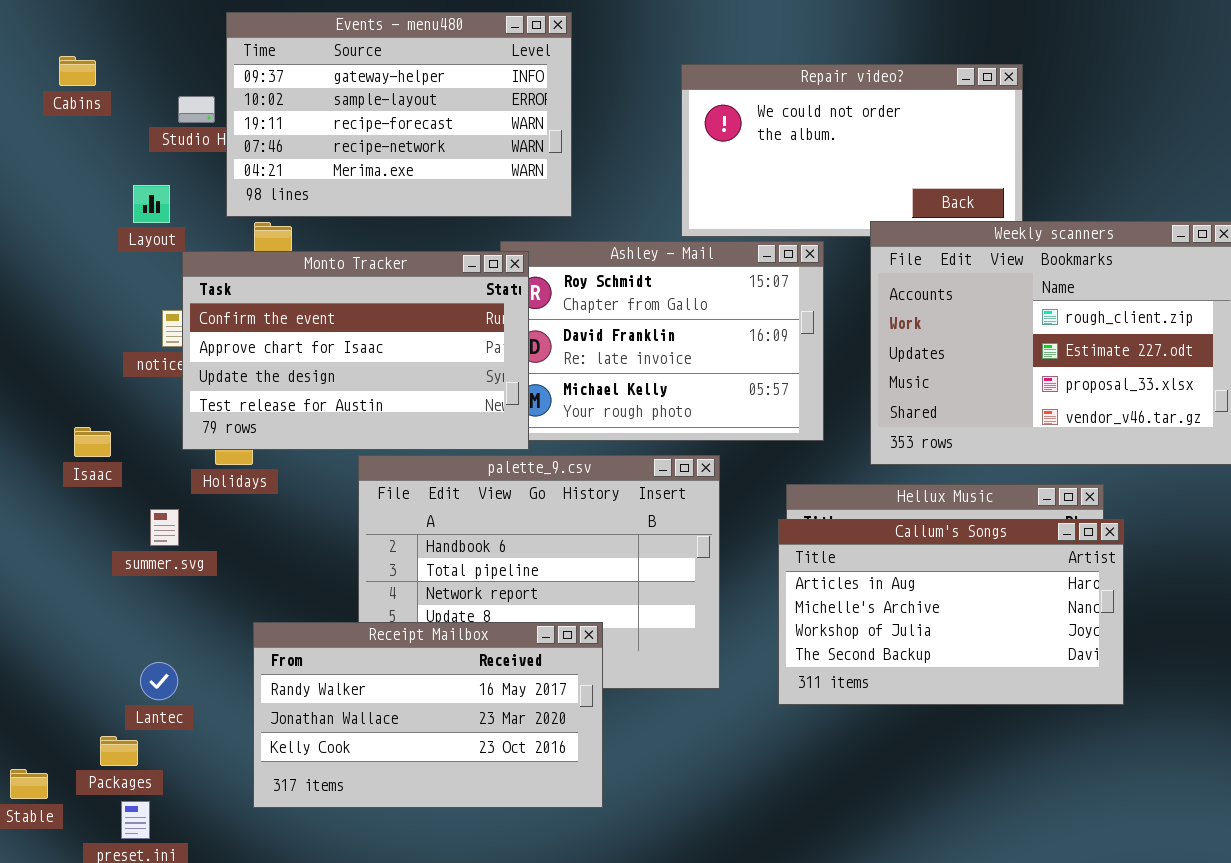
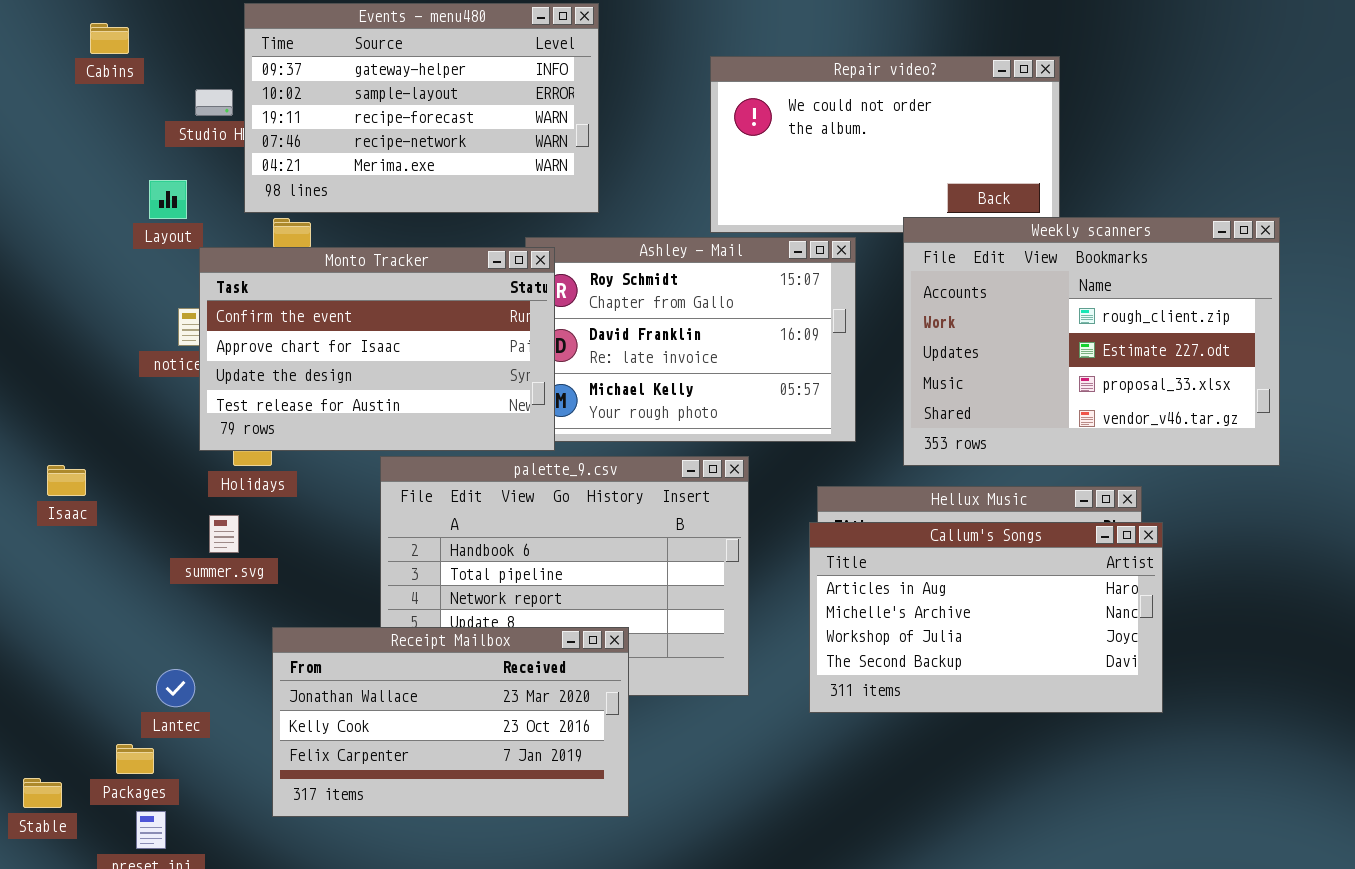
Cabins: [59,56,96,86] -> [90,23,129,54], moved
Isaac: [74,427,111,457] -> [47,465,86,496], moved
summer.svg: [150,509,179,546] -> [209,515,239,553], moved
Receipt Mailbox: [253,622,603,808] -> [272,627,629,817], scrolled down 1 row

